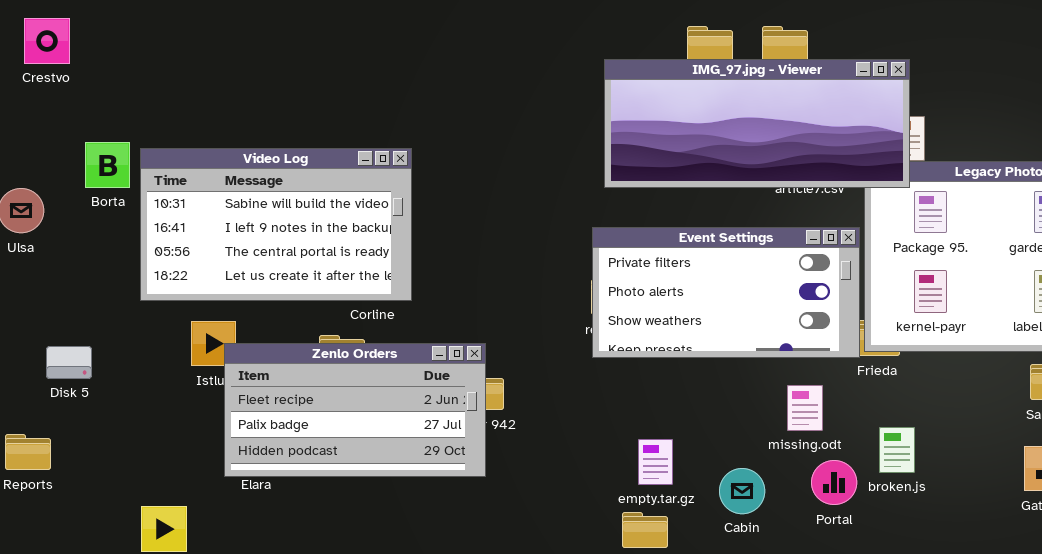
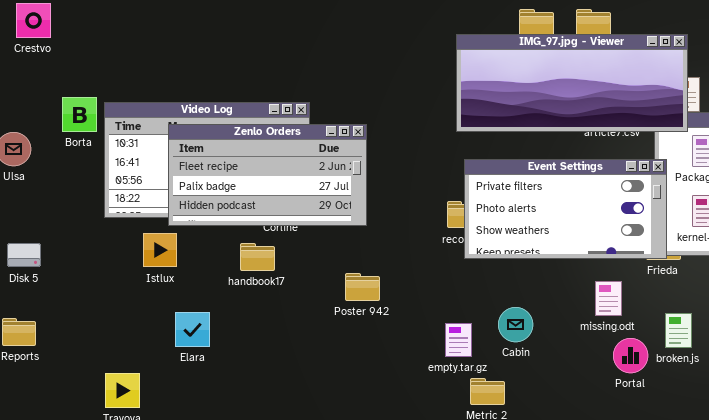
Event Settings: [592,227,860,358] -> [464,159,667,259], moved
Zenlo Orders: [224,343,486,477] -> [168,124,367,226], moved
Disk 5: [46,346,92,379] -> [7,243,41,267], moved
empty.tar.gz: [638,439,673,485] -> [445,323,472,357], moved
Cabin: [719,468,765,514] -> [498,307,533,342], moved

